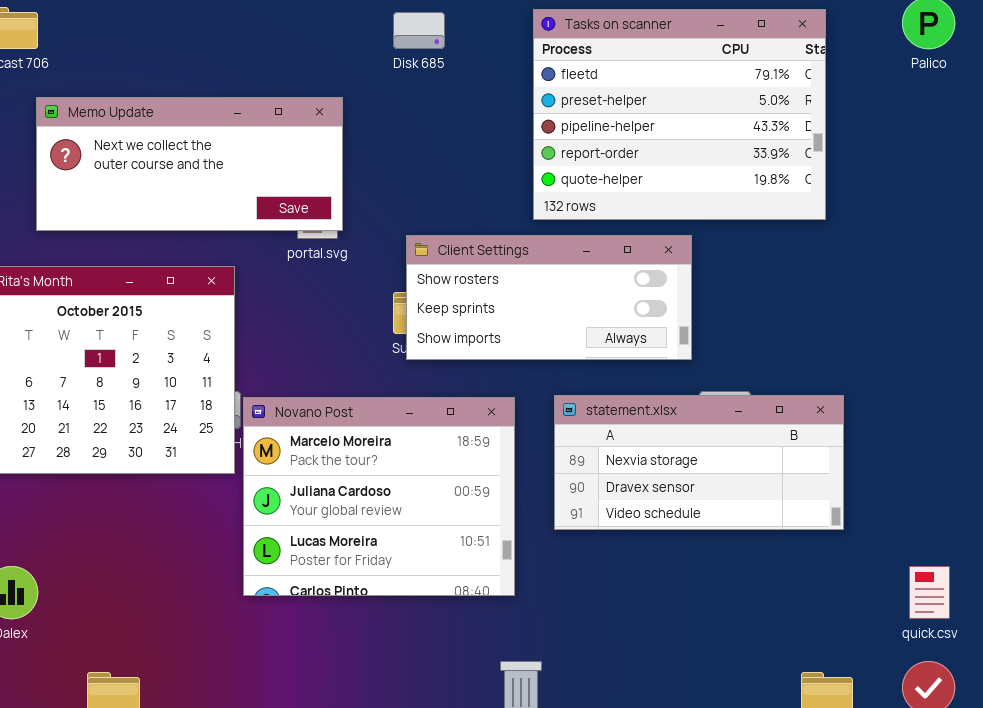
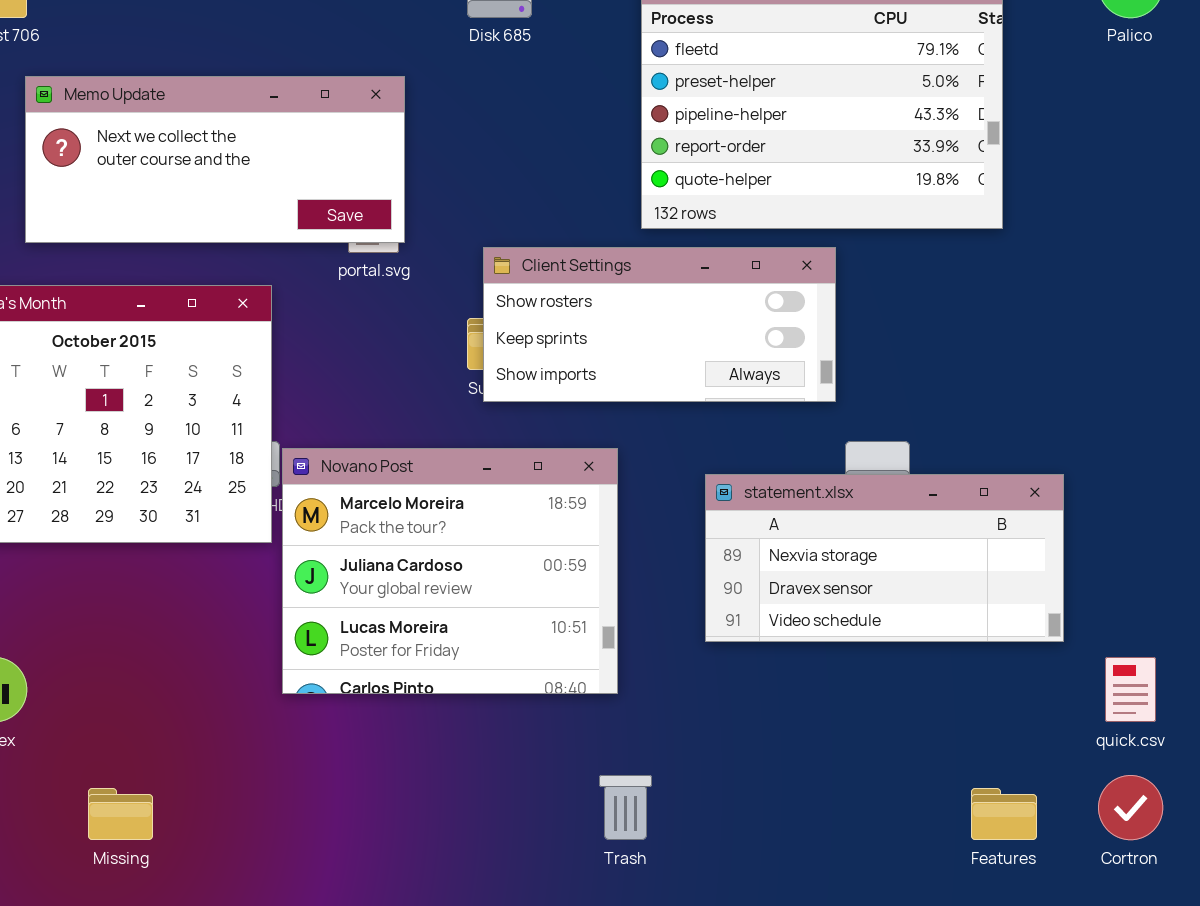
statement.xlsx: [554,395,844,530] -> [705,474,1064,642], moved

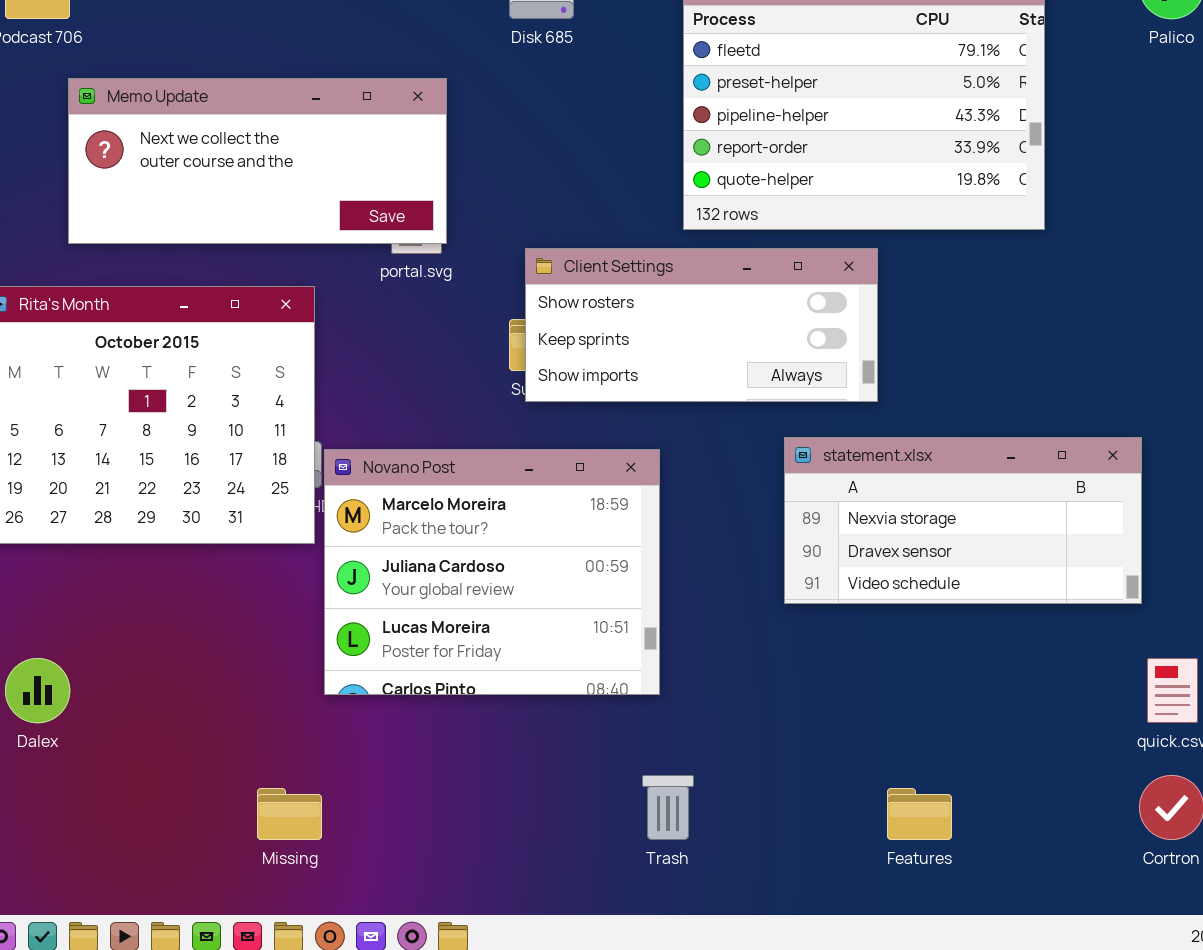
statement.xlsx: [705,474,1064,642] -> [784,437,1142,604], moved
Missing: [88,788,153,840] -> [257,788,322,840], moved
Features: [971,788,1037,840] -> [887,788,952,840], moved

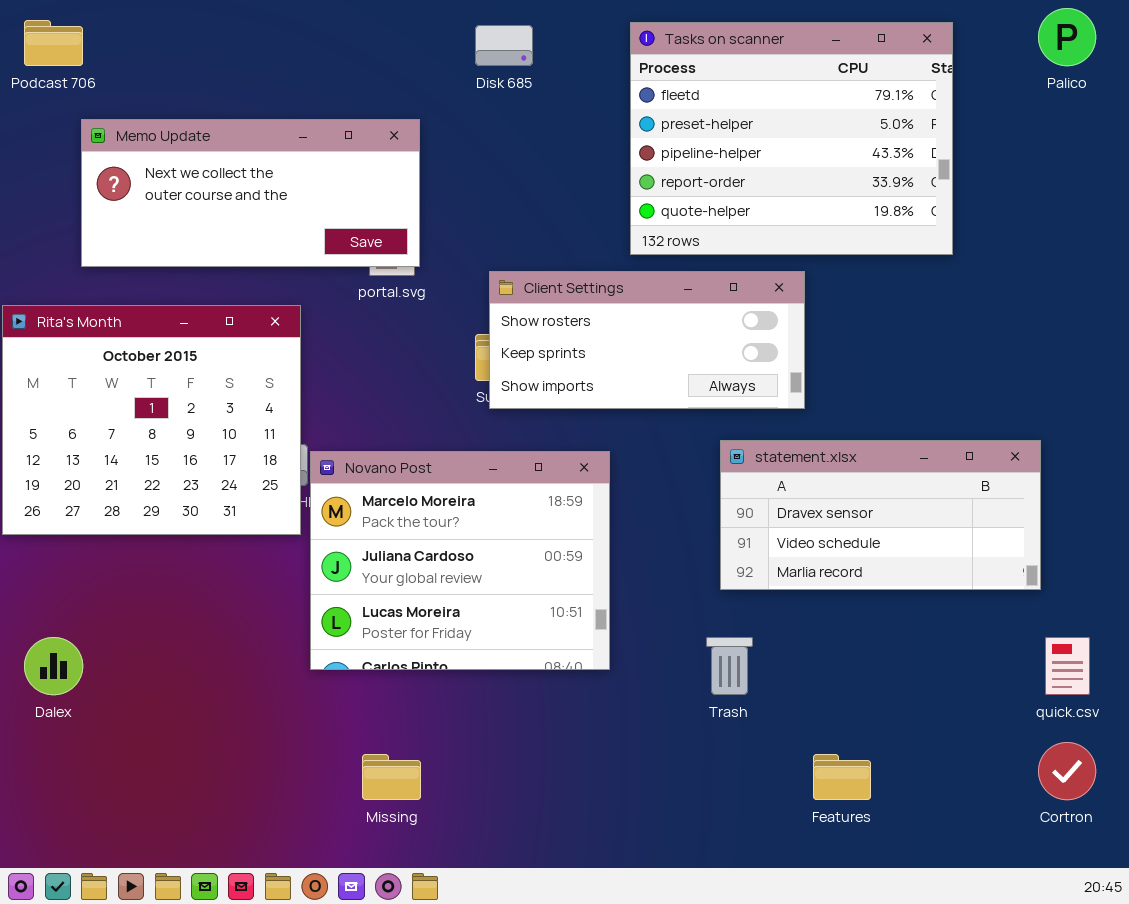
statement.xlsx: [784,437,1142,604] -> [720,440,1041,590], scrolled down 1 row
Trash: [642,775,694,840] -> [706,637,753,695], moved
Missing: [257,788,322,840] -> [362,754,421,800], moved

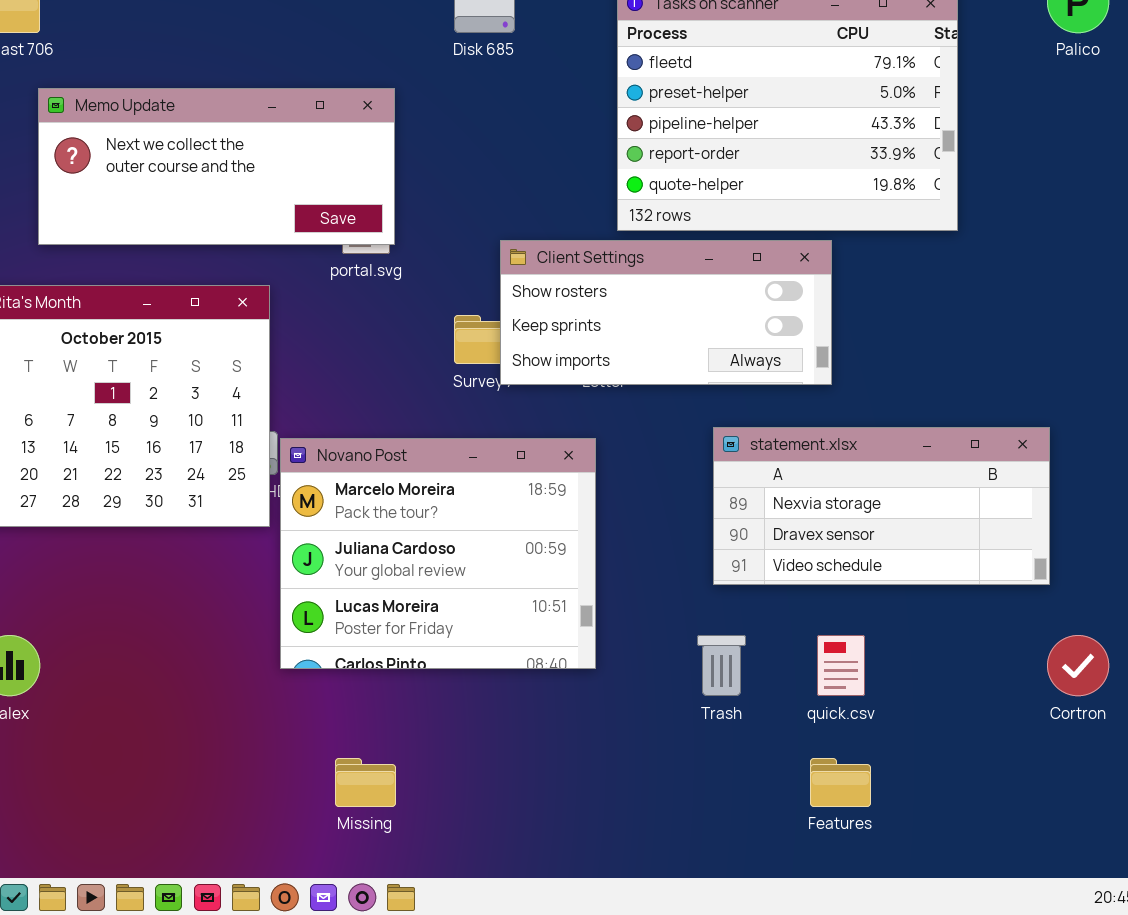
Client Settings: [489,271,805,409] -> [500,240,832,385], moved
statement.xlsx: [720,440,1041,590] -> [713,427,1050,585], scrolled up 1 row
quick.csv: [1045,637,1090,695] -> [817,635,865,696], moved
Cortron: [1038,742,1096,800] -> [1047,635,1109,696], moved

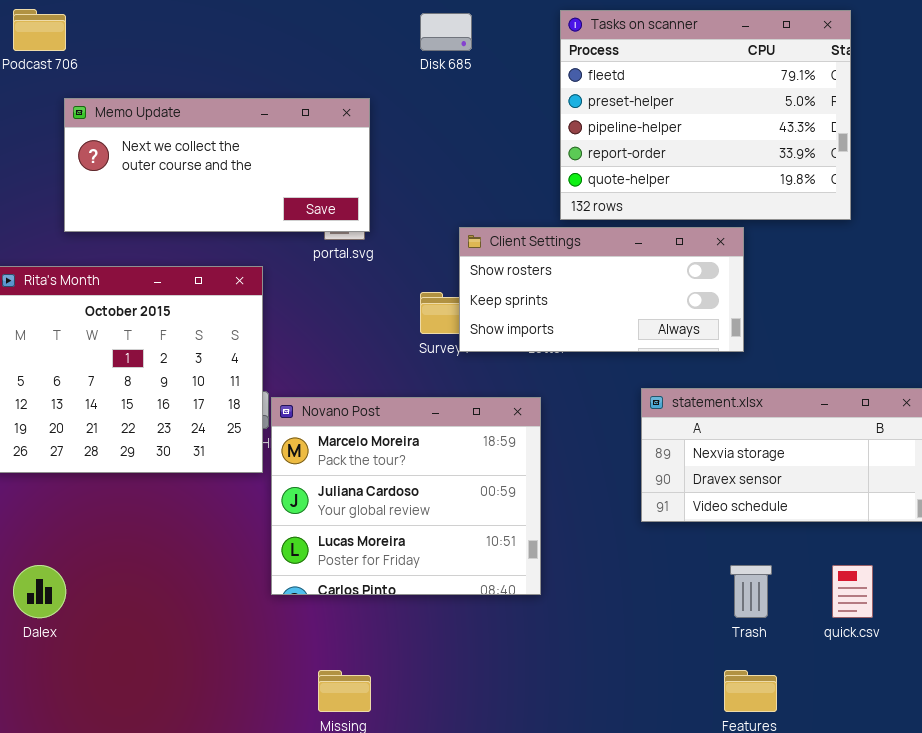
Trash: [697,635,746,696] -> [730,565,772,618], moved
quick.csv: [817,635,865,696] -> [832,565,873,618], moved

